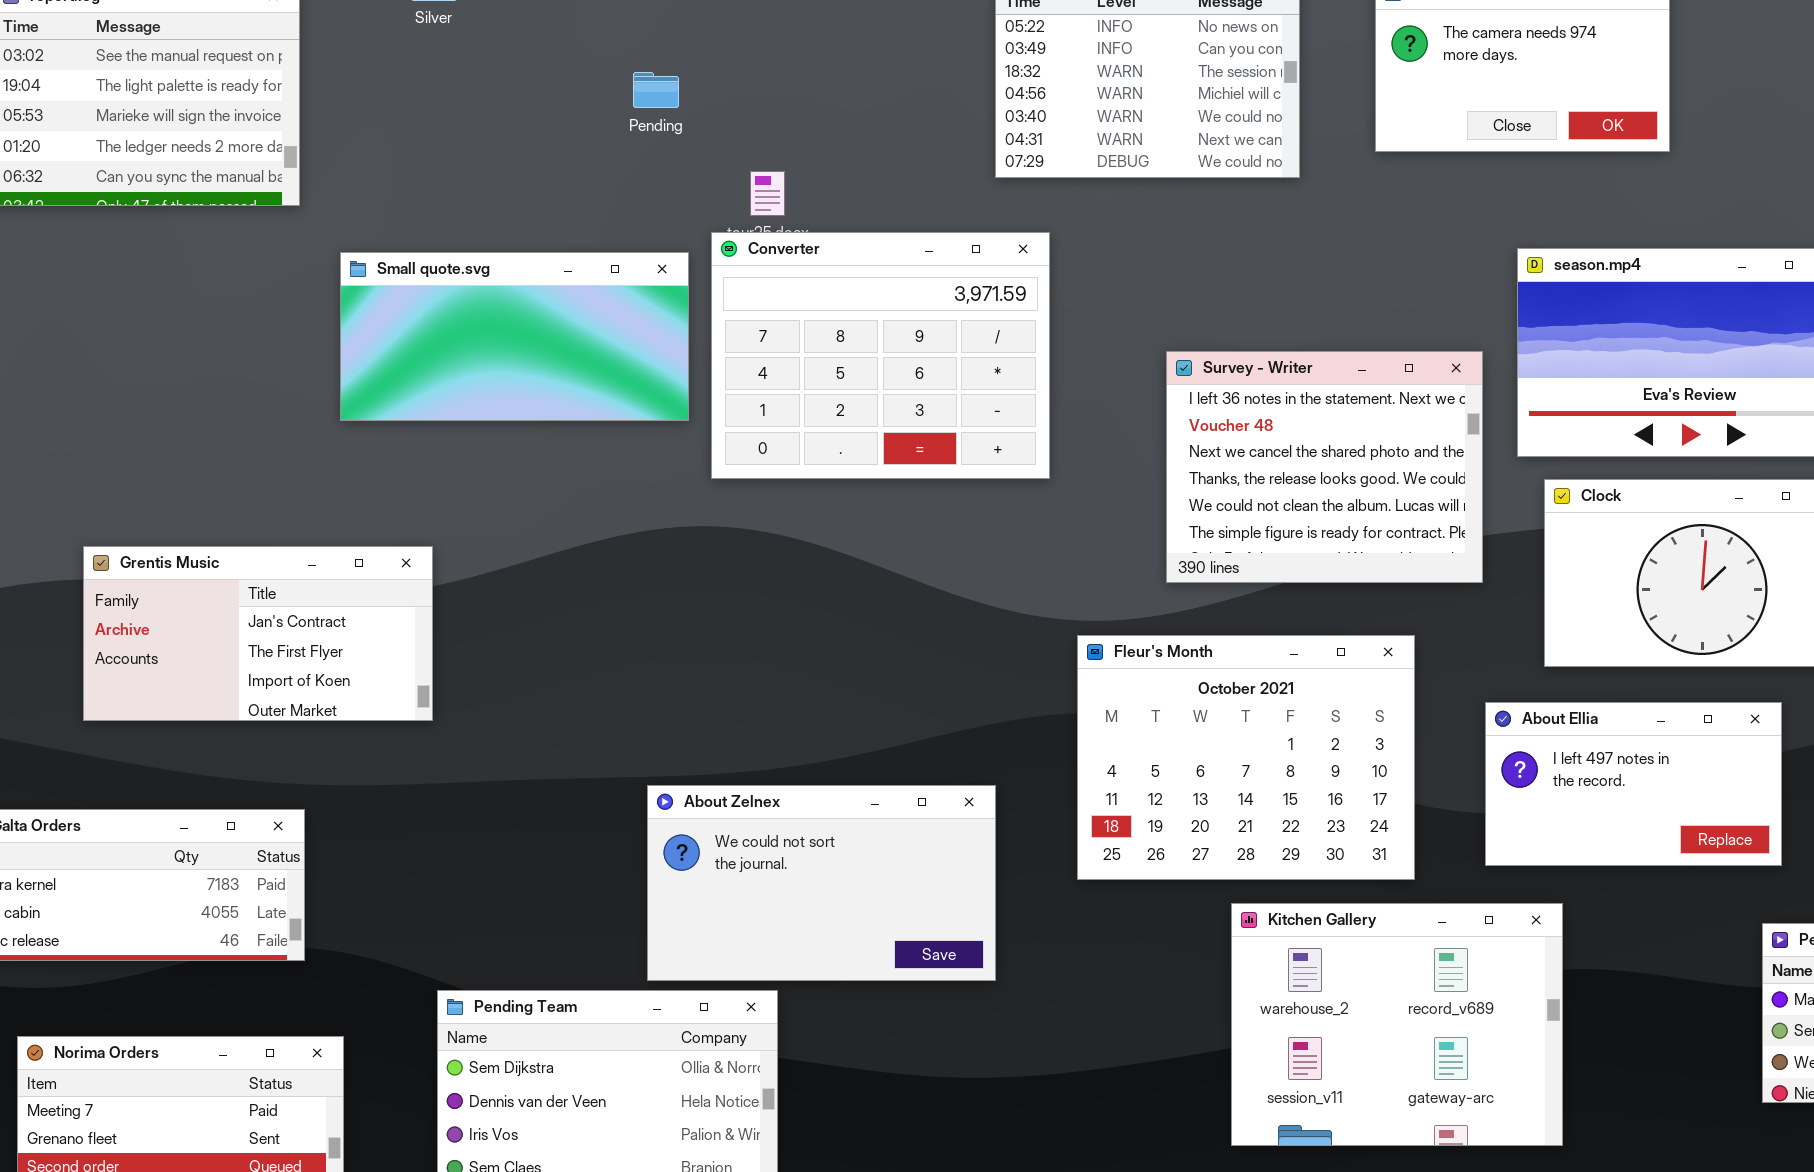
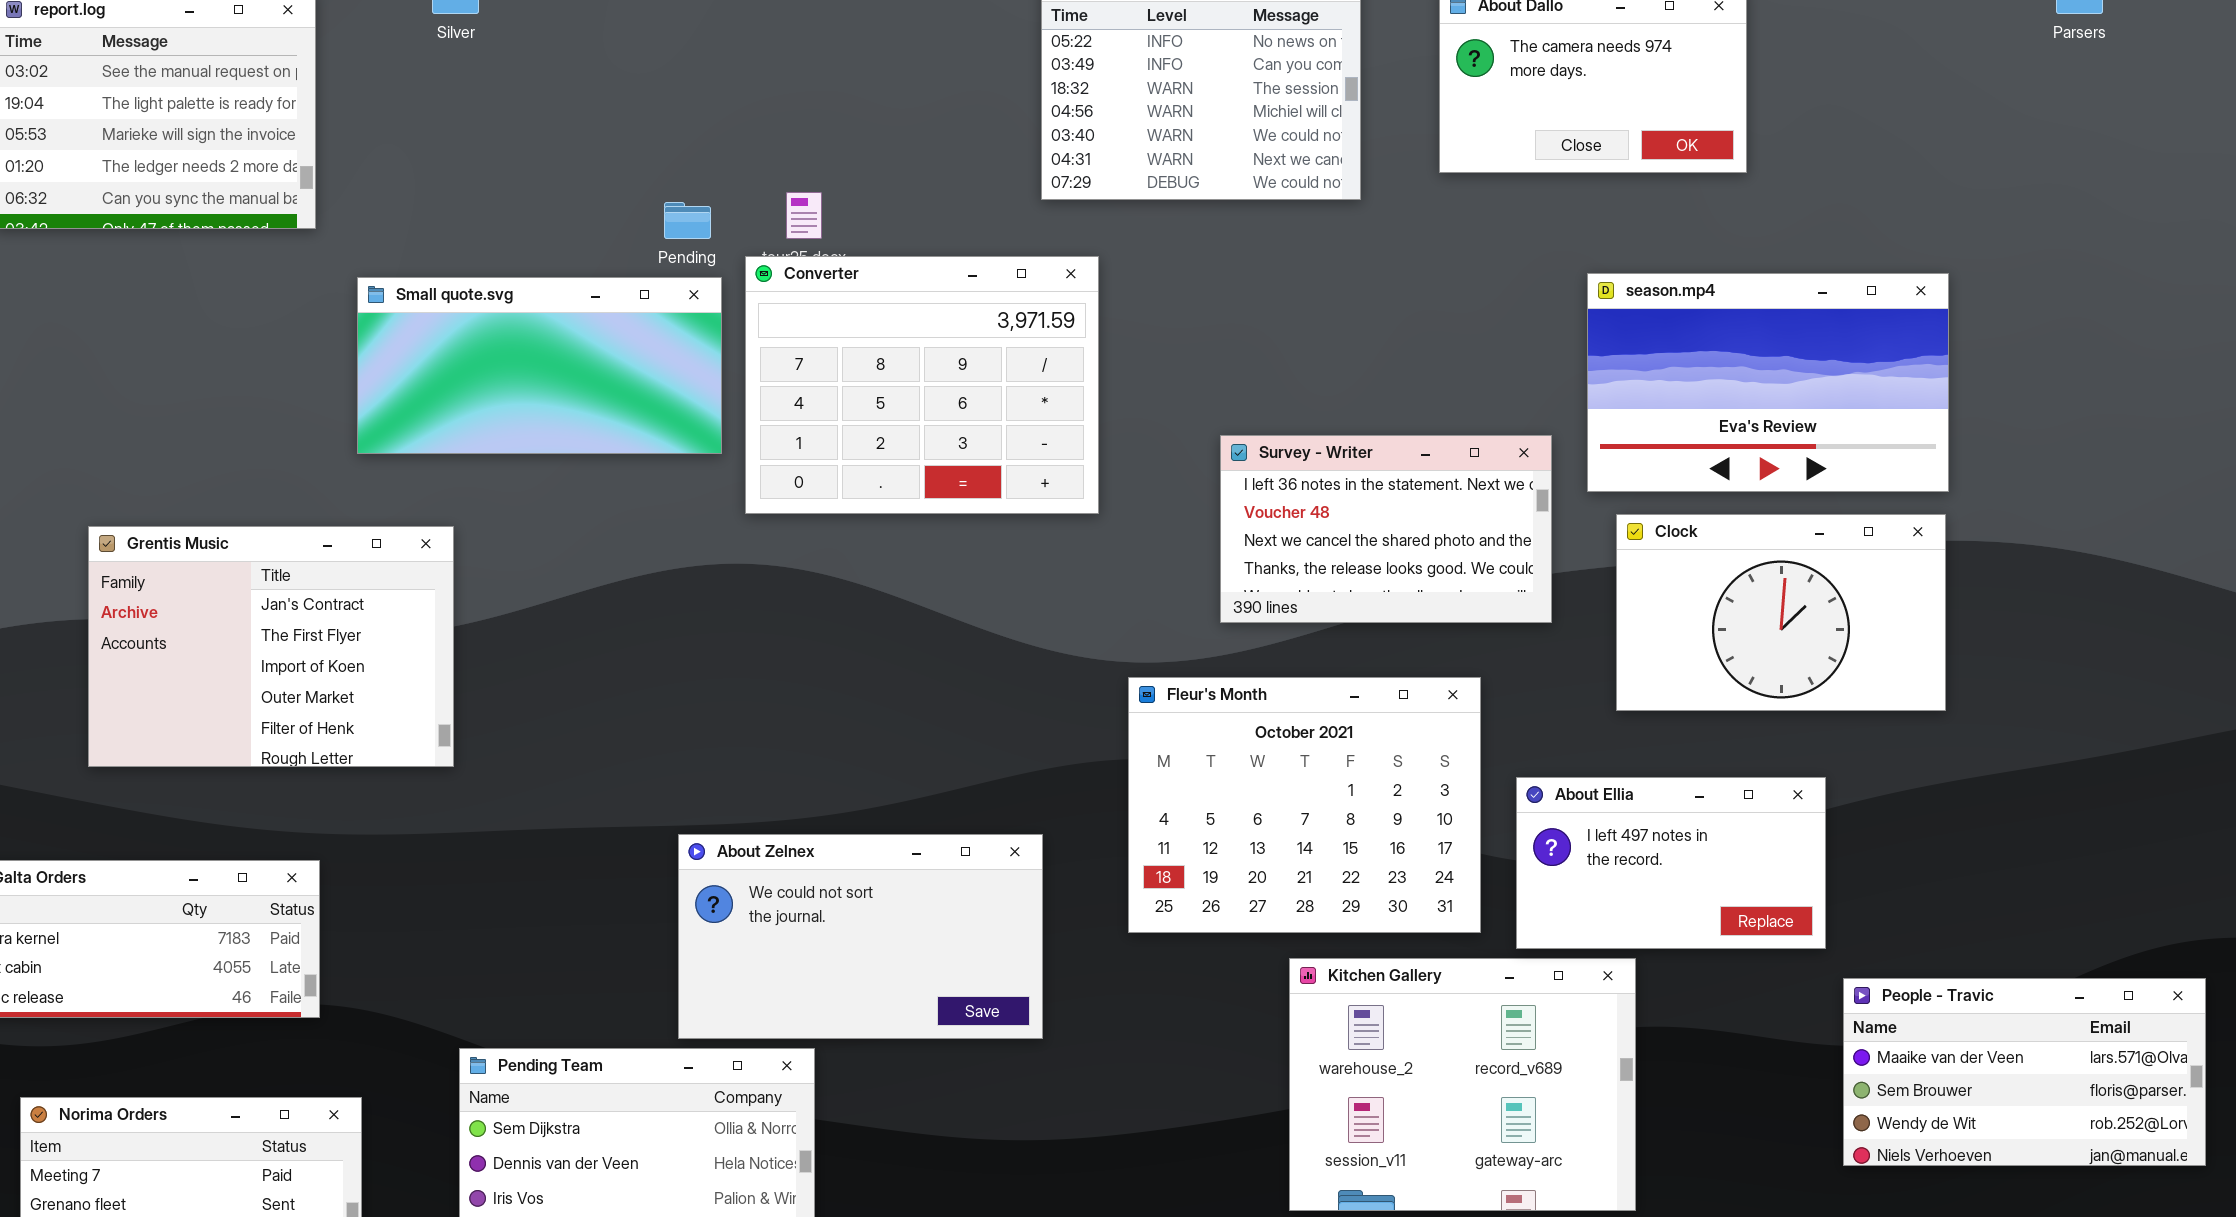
Pending: [633,72,679,108] -> [664,202,711,239], moved
Survey - Writer: [1166,351,1483,583] -> [1220,435,1552,623], resized
Grentis Music: [83,546,433,721] -> [88,526,454,767], resized
About Ellia: [1485,702,1782,866] -> [1516,777,1826,949], moved

